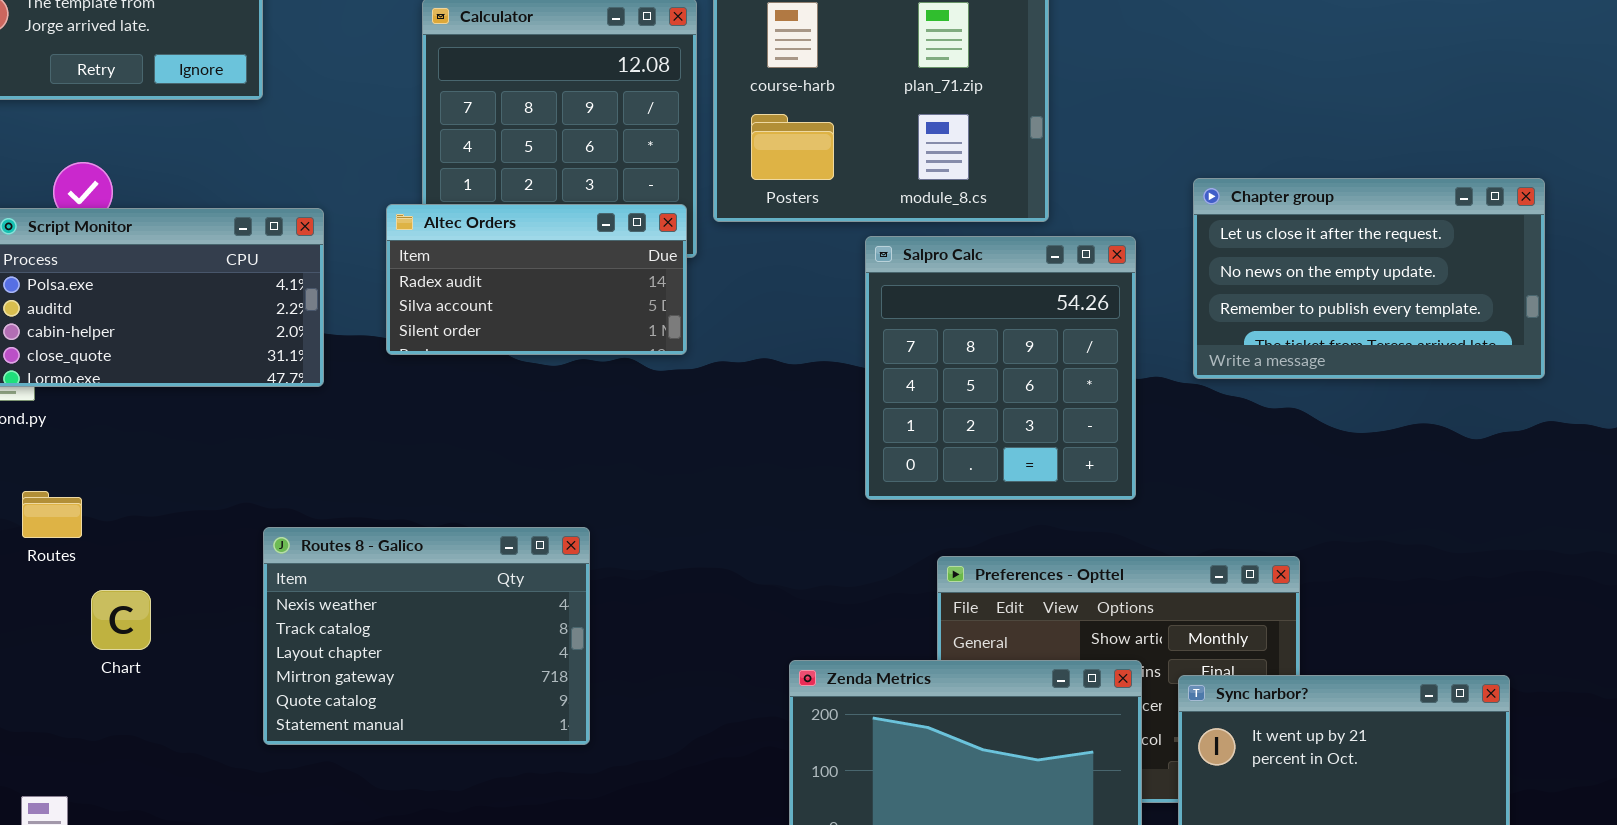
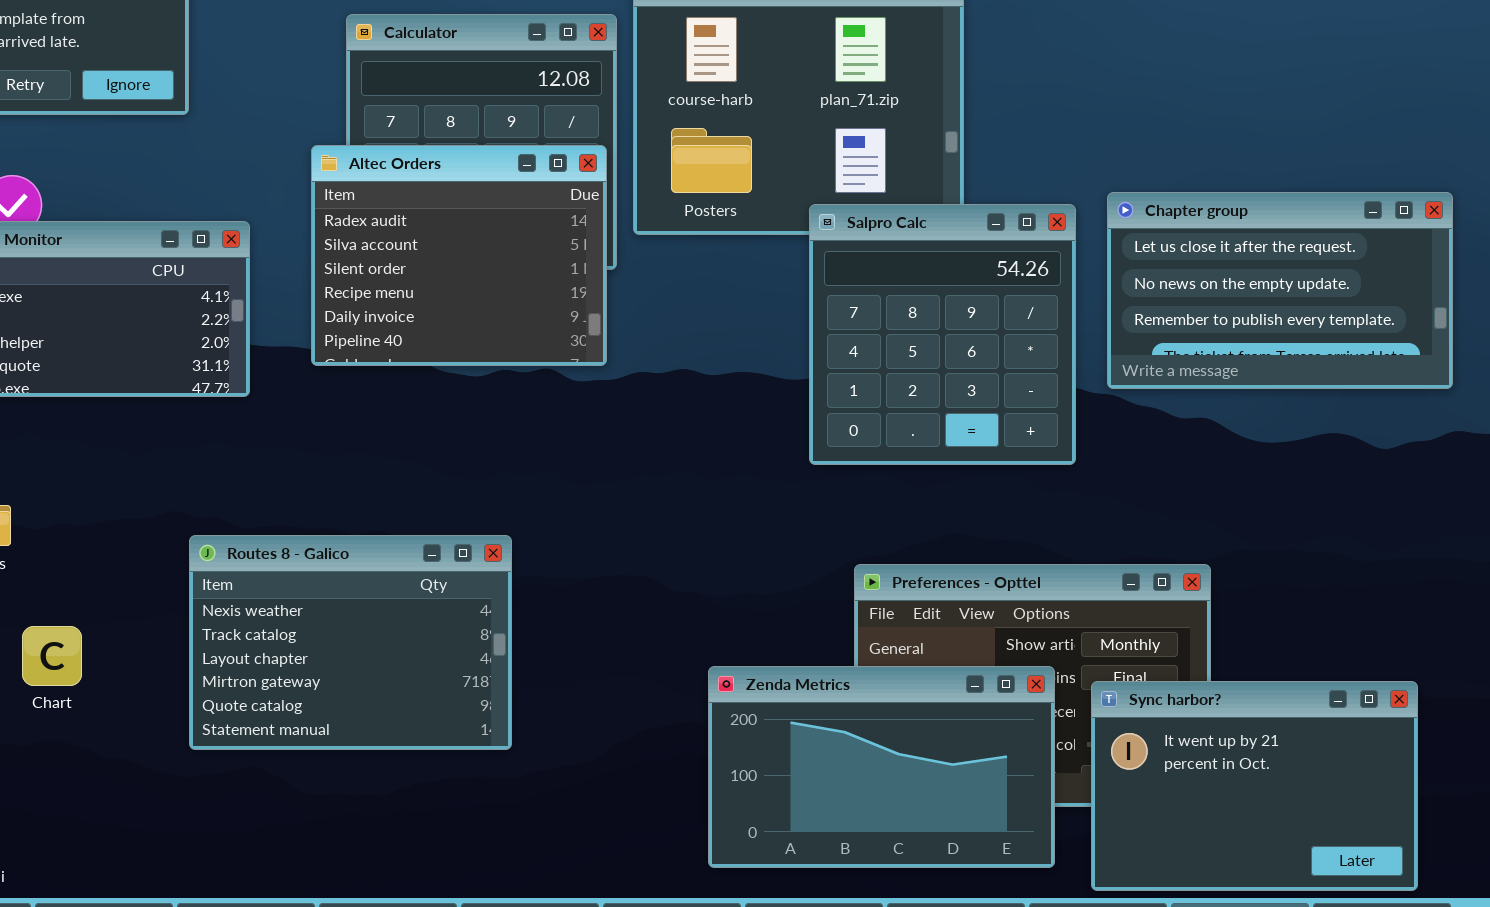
Altec Orders: [386,204,687,355] -> [311,145,607,366], resized
Salpro Calc: [865,236,1136,500] -> [809,204,1076,465], moved
Chart: [91,590,151,650] -> [22,626,82,686], moved

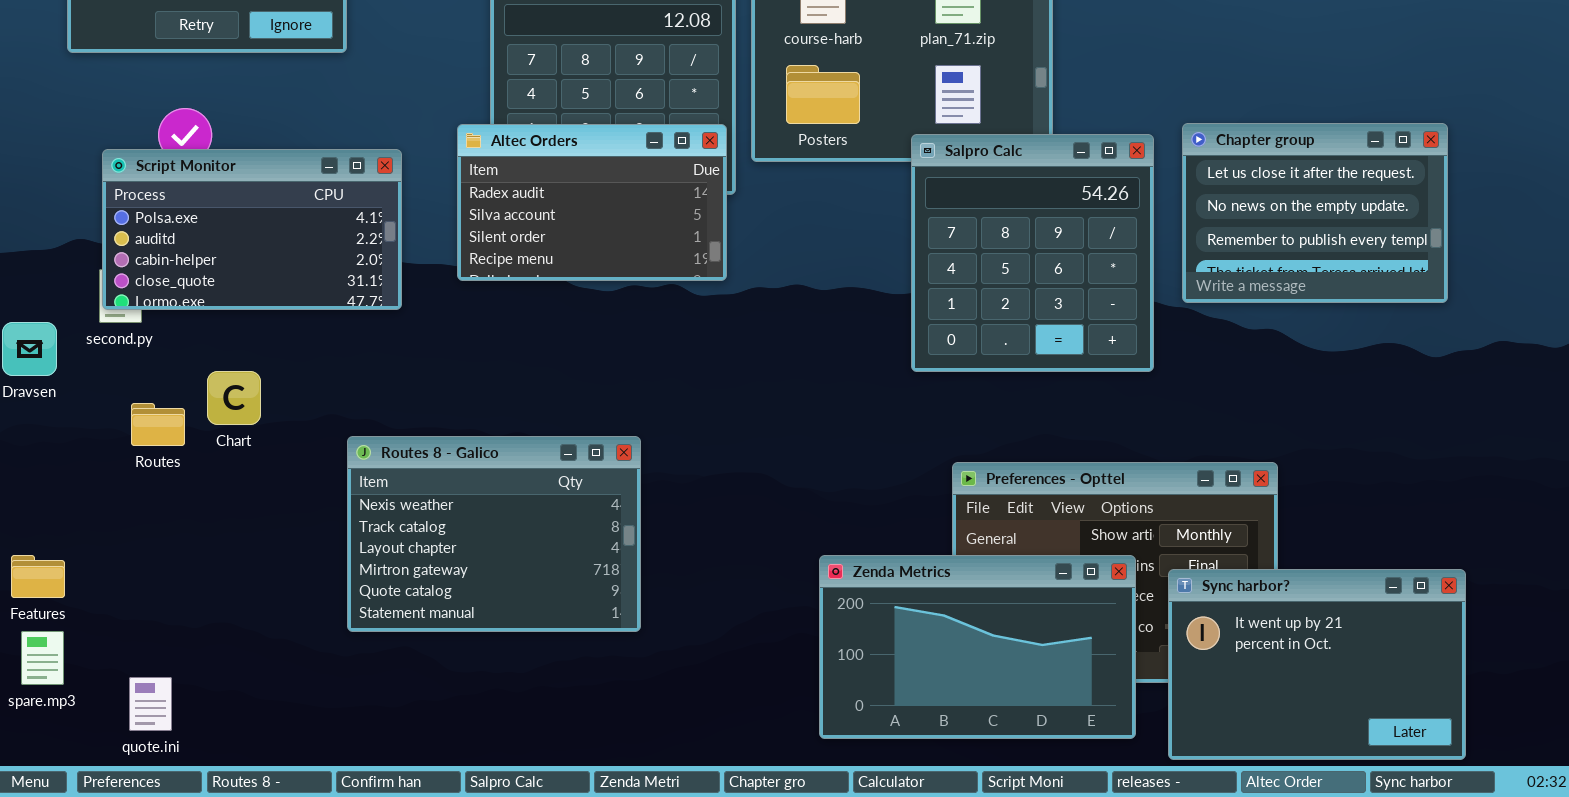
Altec Orders: [311,145,607,366] -> [457,124,727,281], resized
Chapter group: [1107,192,1453,389] -> [1182,123,1448,303], resized
Chart: [22,626,82,686] -> [207,371,261,425], moved

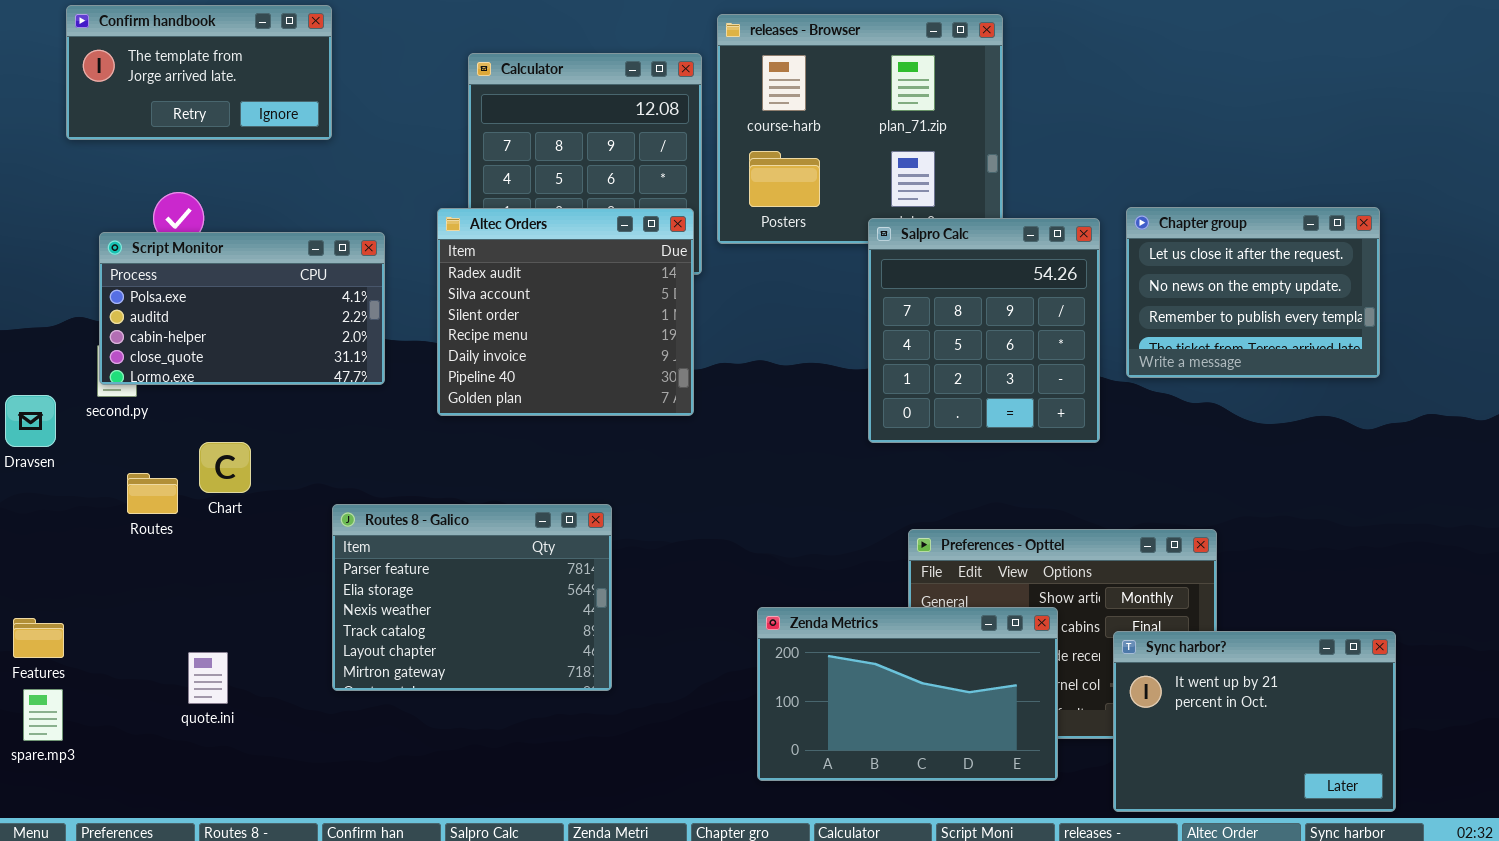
Altec Orders: [457,124,727,281] -> [437,208,694,416], resized
Routes 8 - Galico: [347,436,641,632] -> [332,504,612,691], scrolled up 2 rows
Zenda Metrics: [819,555,1136,739] -> [757,607,1058,781], moved
quote.ini: [129,677,172,731] -> [188,652,228,704], moved

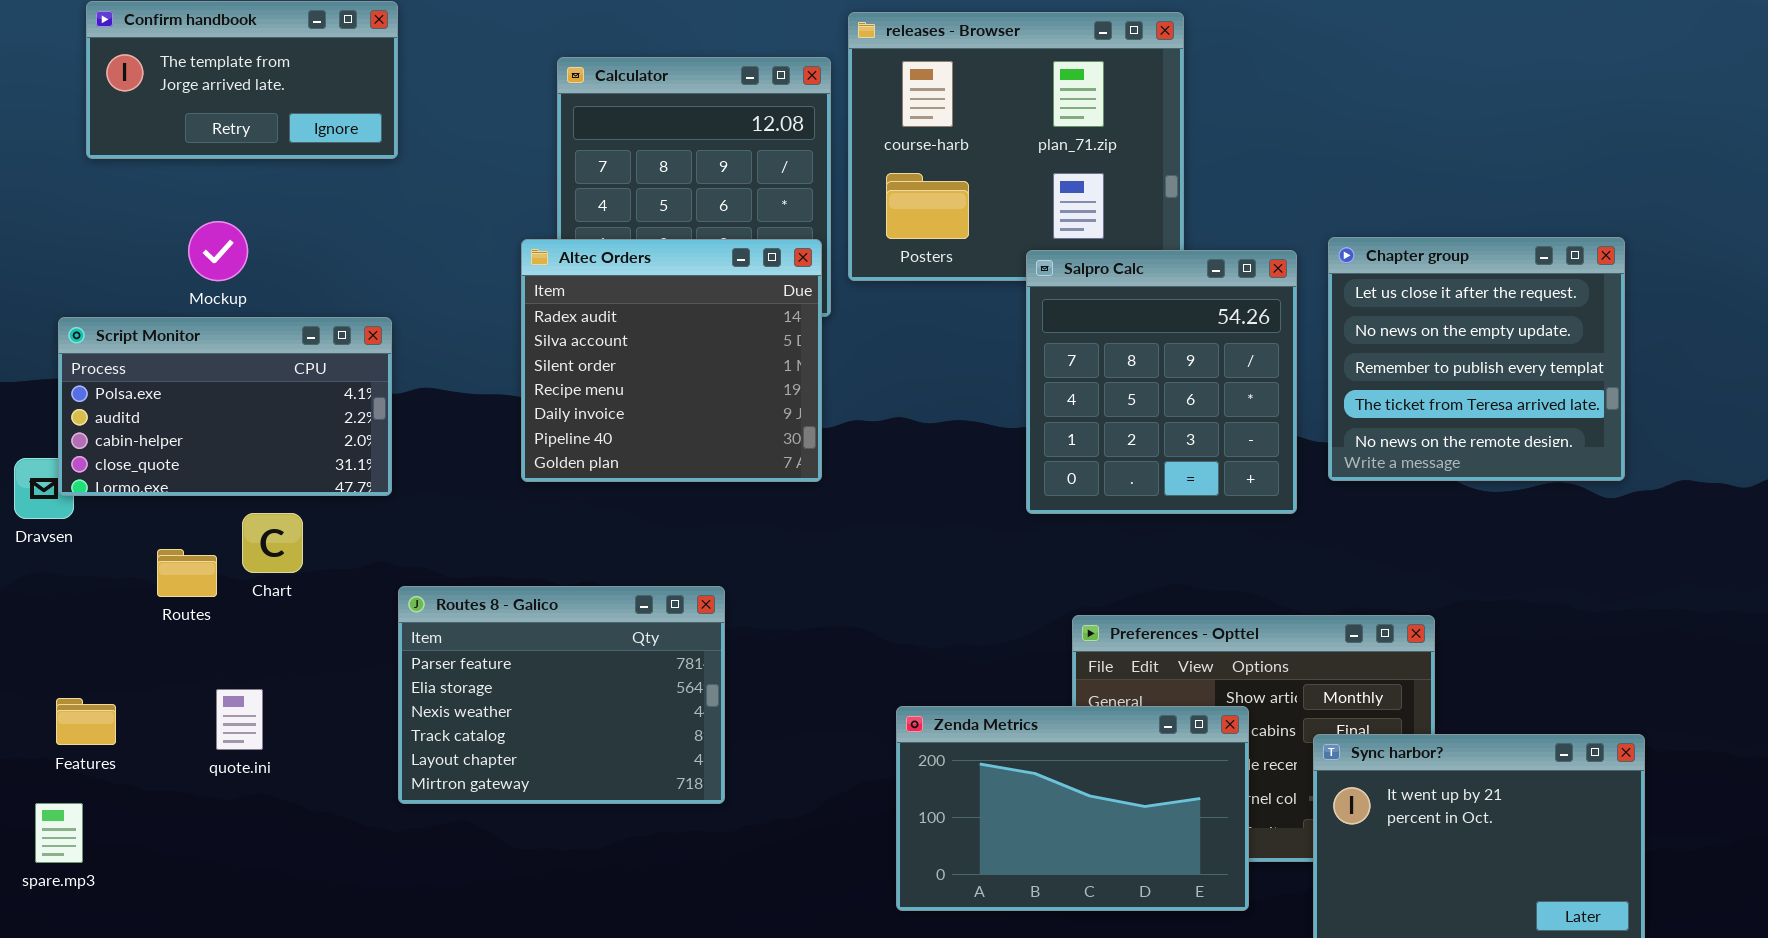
Chapter group: [1126,207,1380,378] -> [1328,237,1625,481], resized
Script Monitor: [99,232,385,385] -> [58,317,392,496], moved
Features: [13,618,64,658] -> [56,698,116,745], moved
quote.ini: [188,652,228,704] -> [216,689,263,750], moved

